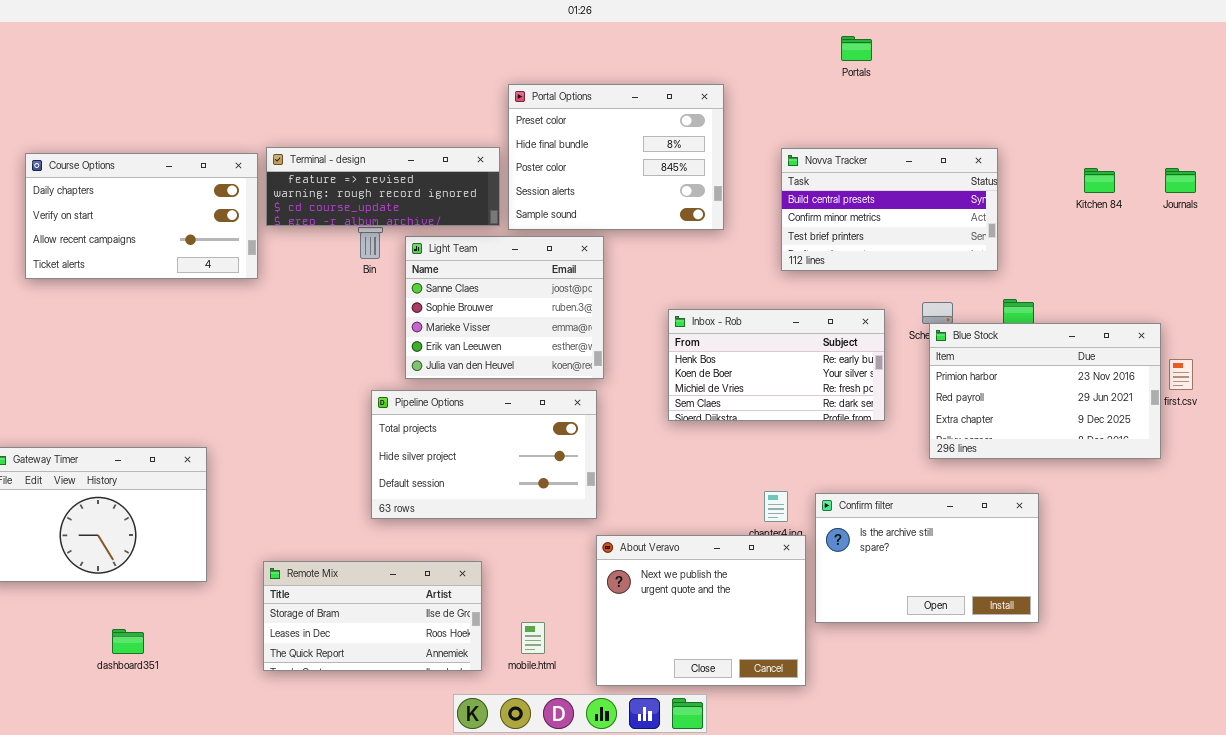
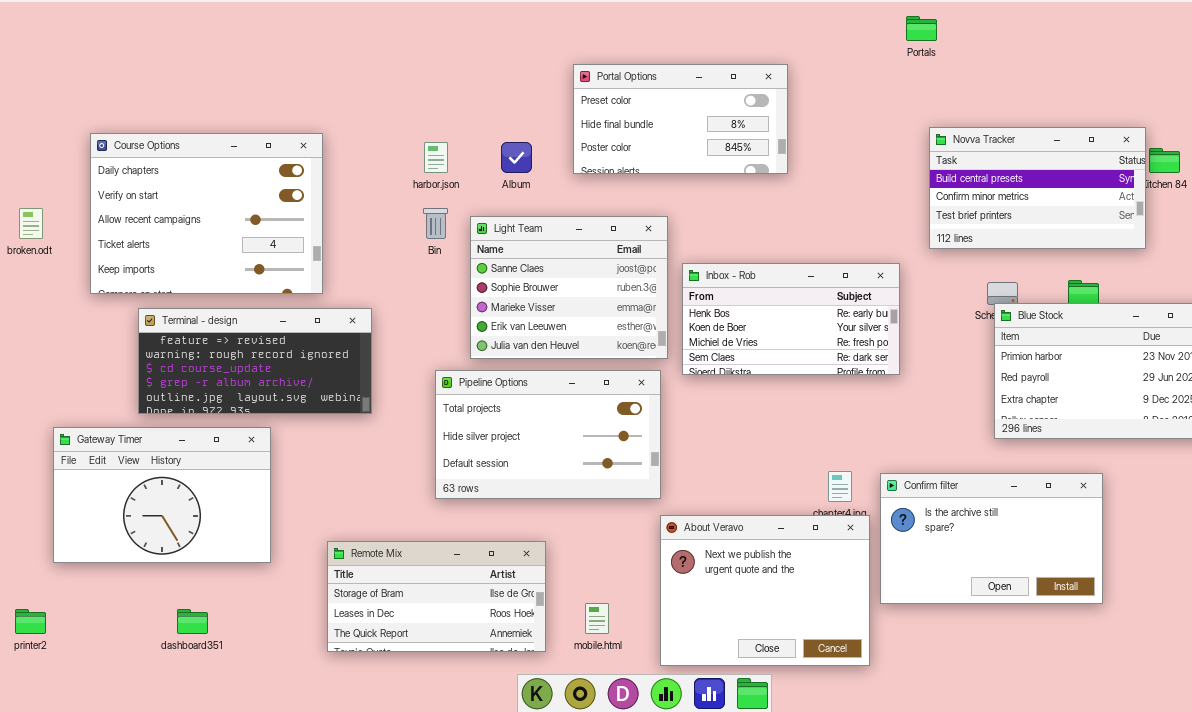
Portal Options: [508,84,724,230] -> [573,64,788,174], resized
Terminal - design: [266,147,500,226] -> [138,308,372,414], moved, resized
Novva Tracker: [781,148,998,271] -> [929,127,1146,249], moved
Course Options: [25,153,258,279] -> [90,133,323,294], resized
Inbox - Rob: [668,309,885,421] -> [682,263,900,375], moved

